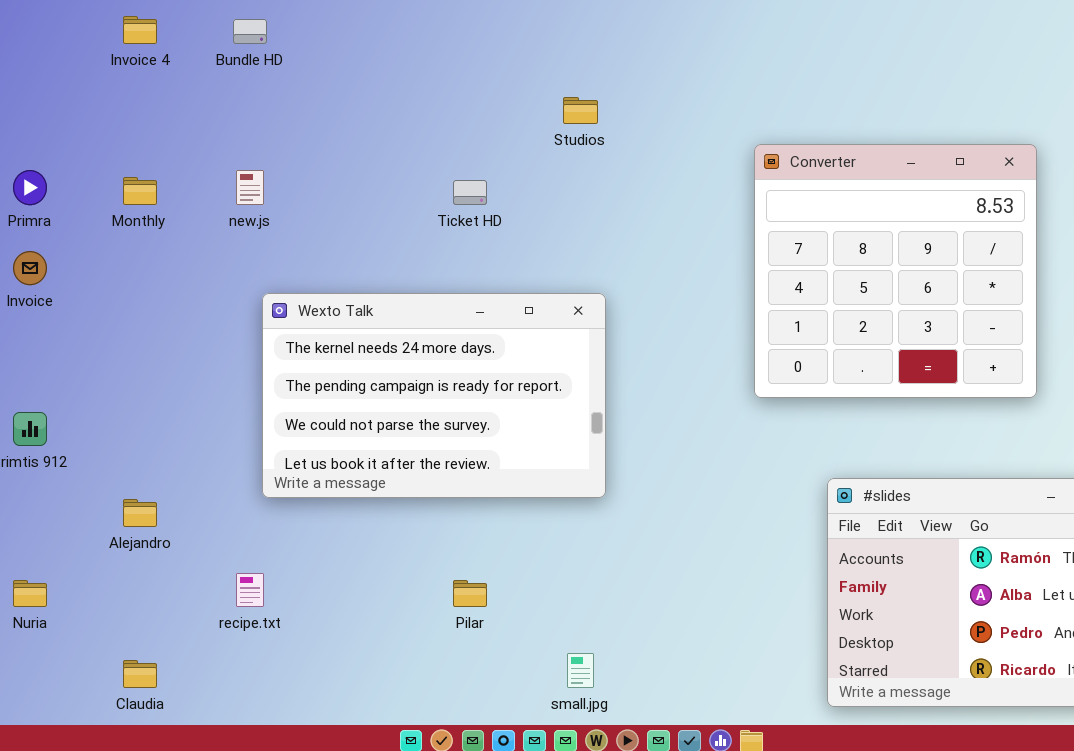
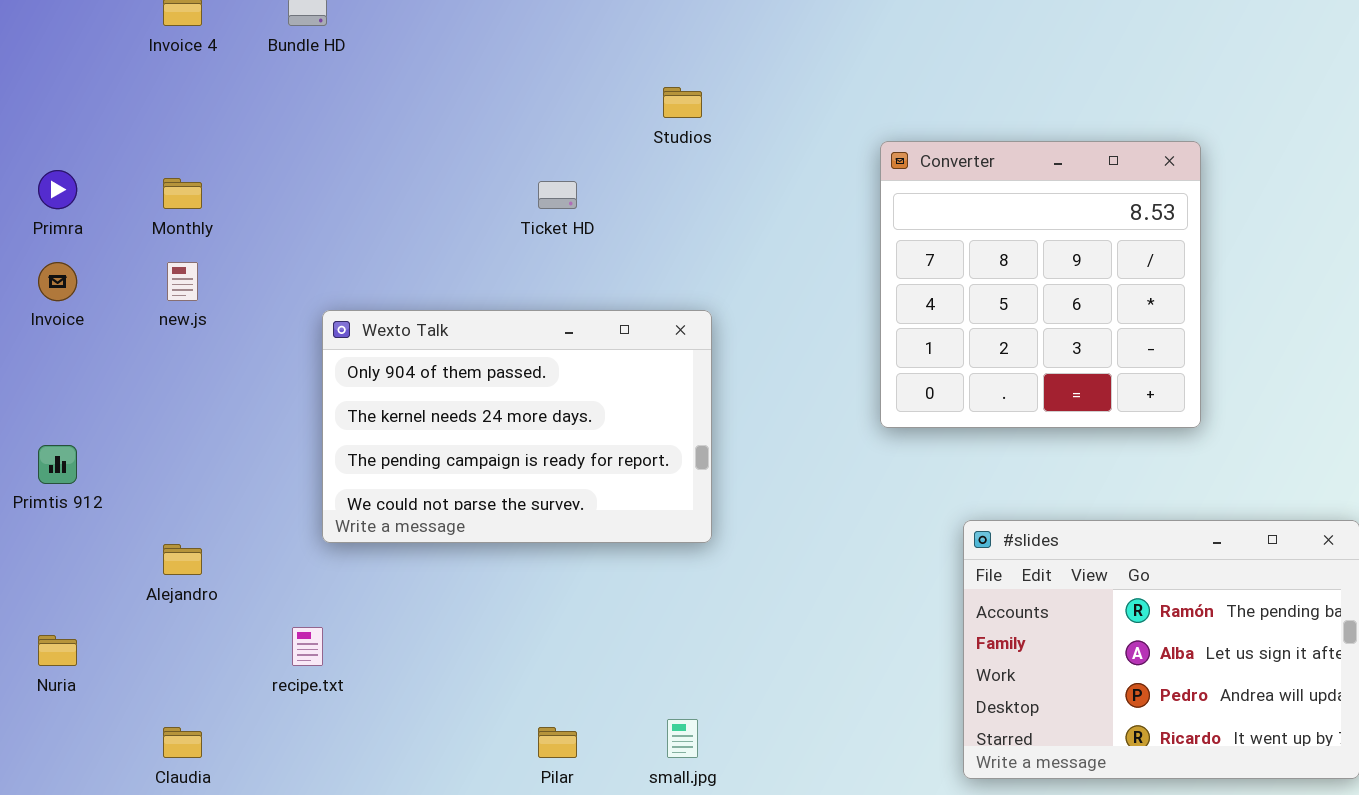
new.js: [236,170,264,205] -> [167,262,198,301], moved
Wexto Talk: [262,293,606,498] -> [322,310,712,543], scrolled up 1 row
Pilar: [453,580,487,607] -> [538,727,577,758], moved

